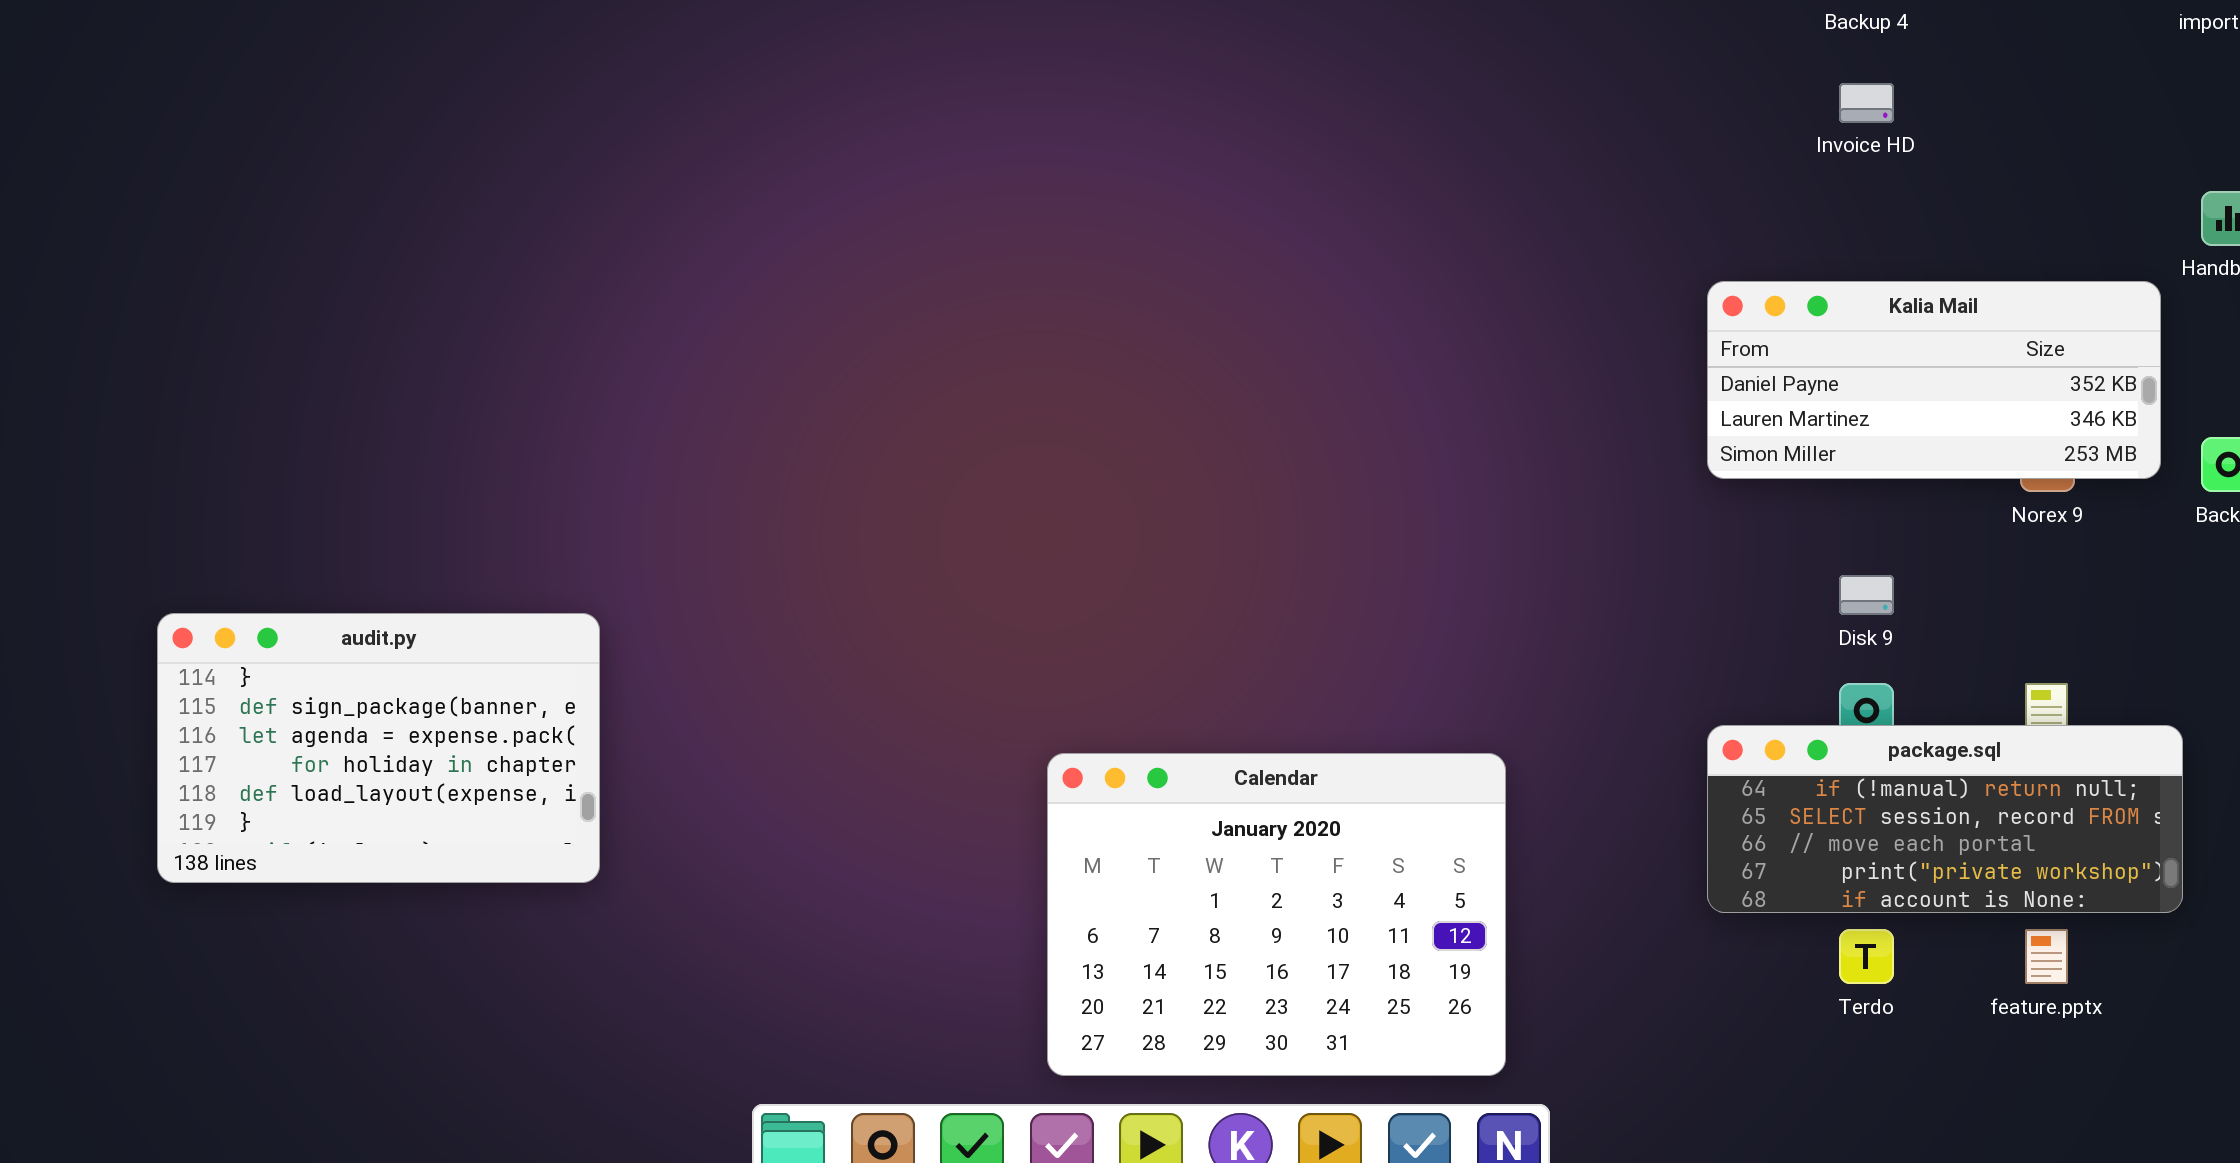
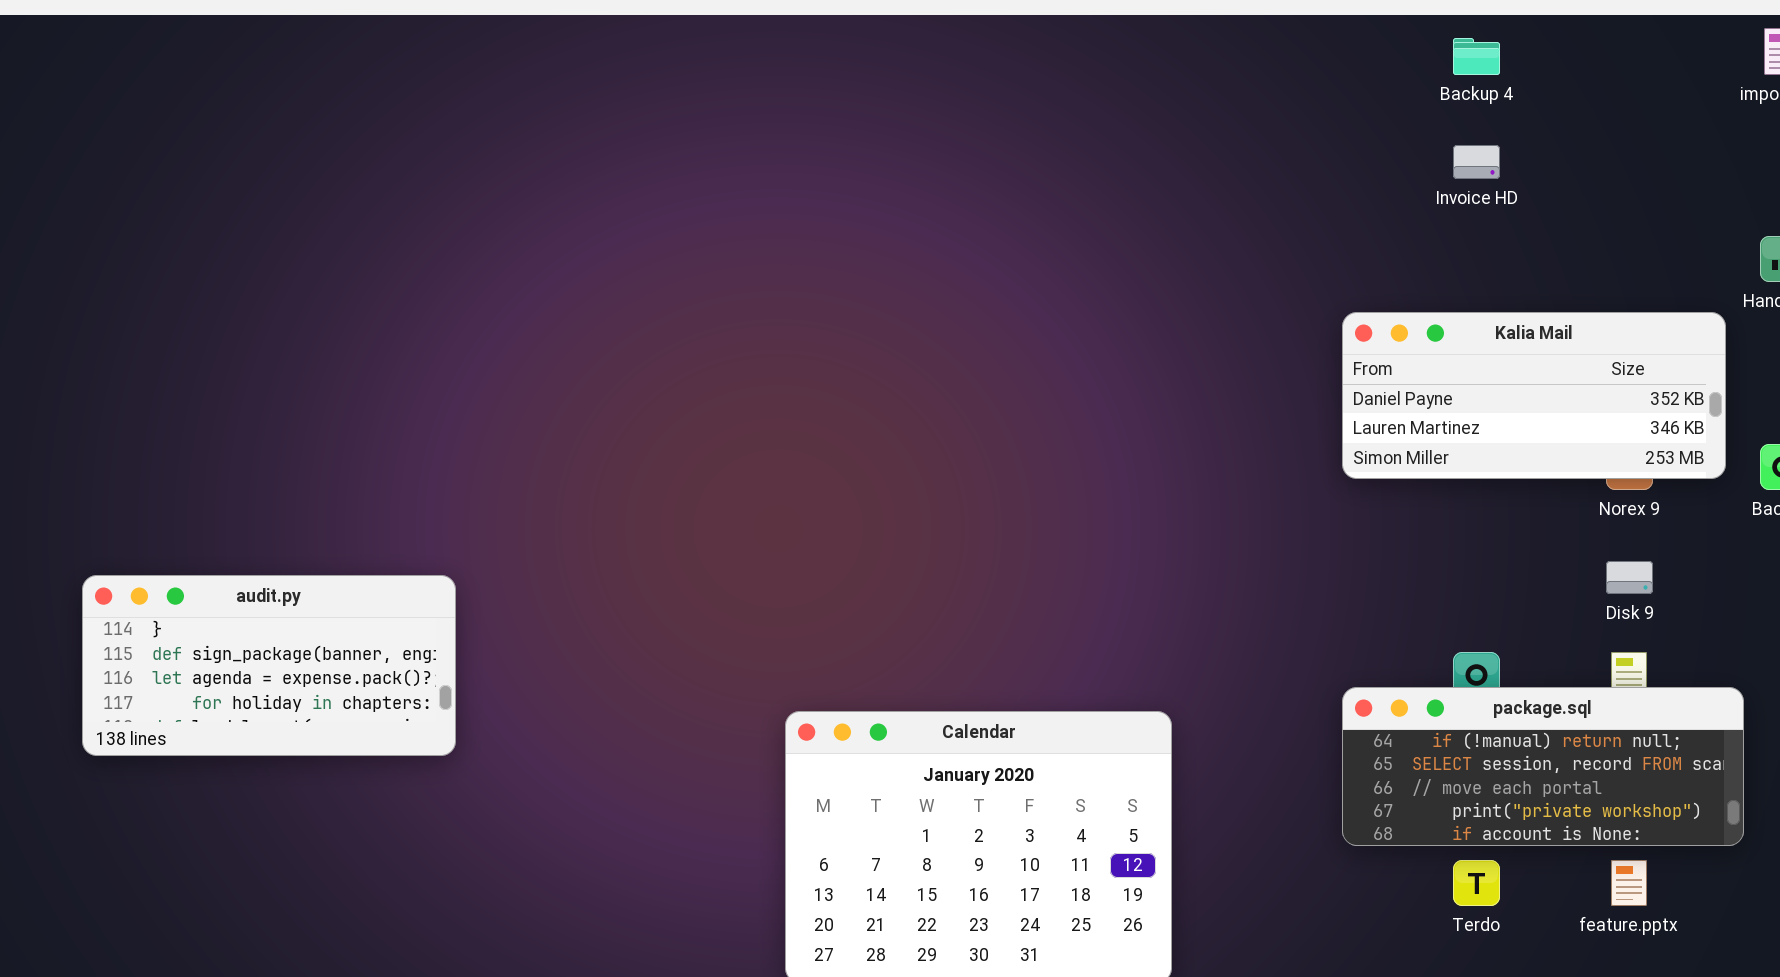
Disk 9: [1839,575,1894,615] -> [1606,561,1653,594], moved
audit.py: [157,613,600,883] -> [82,575,456,756], moved, resized

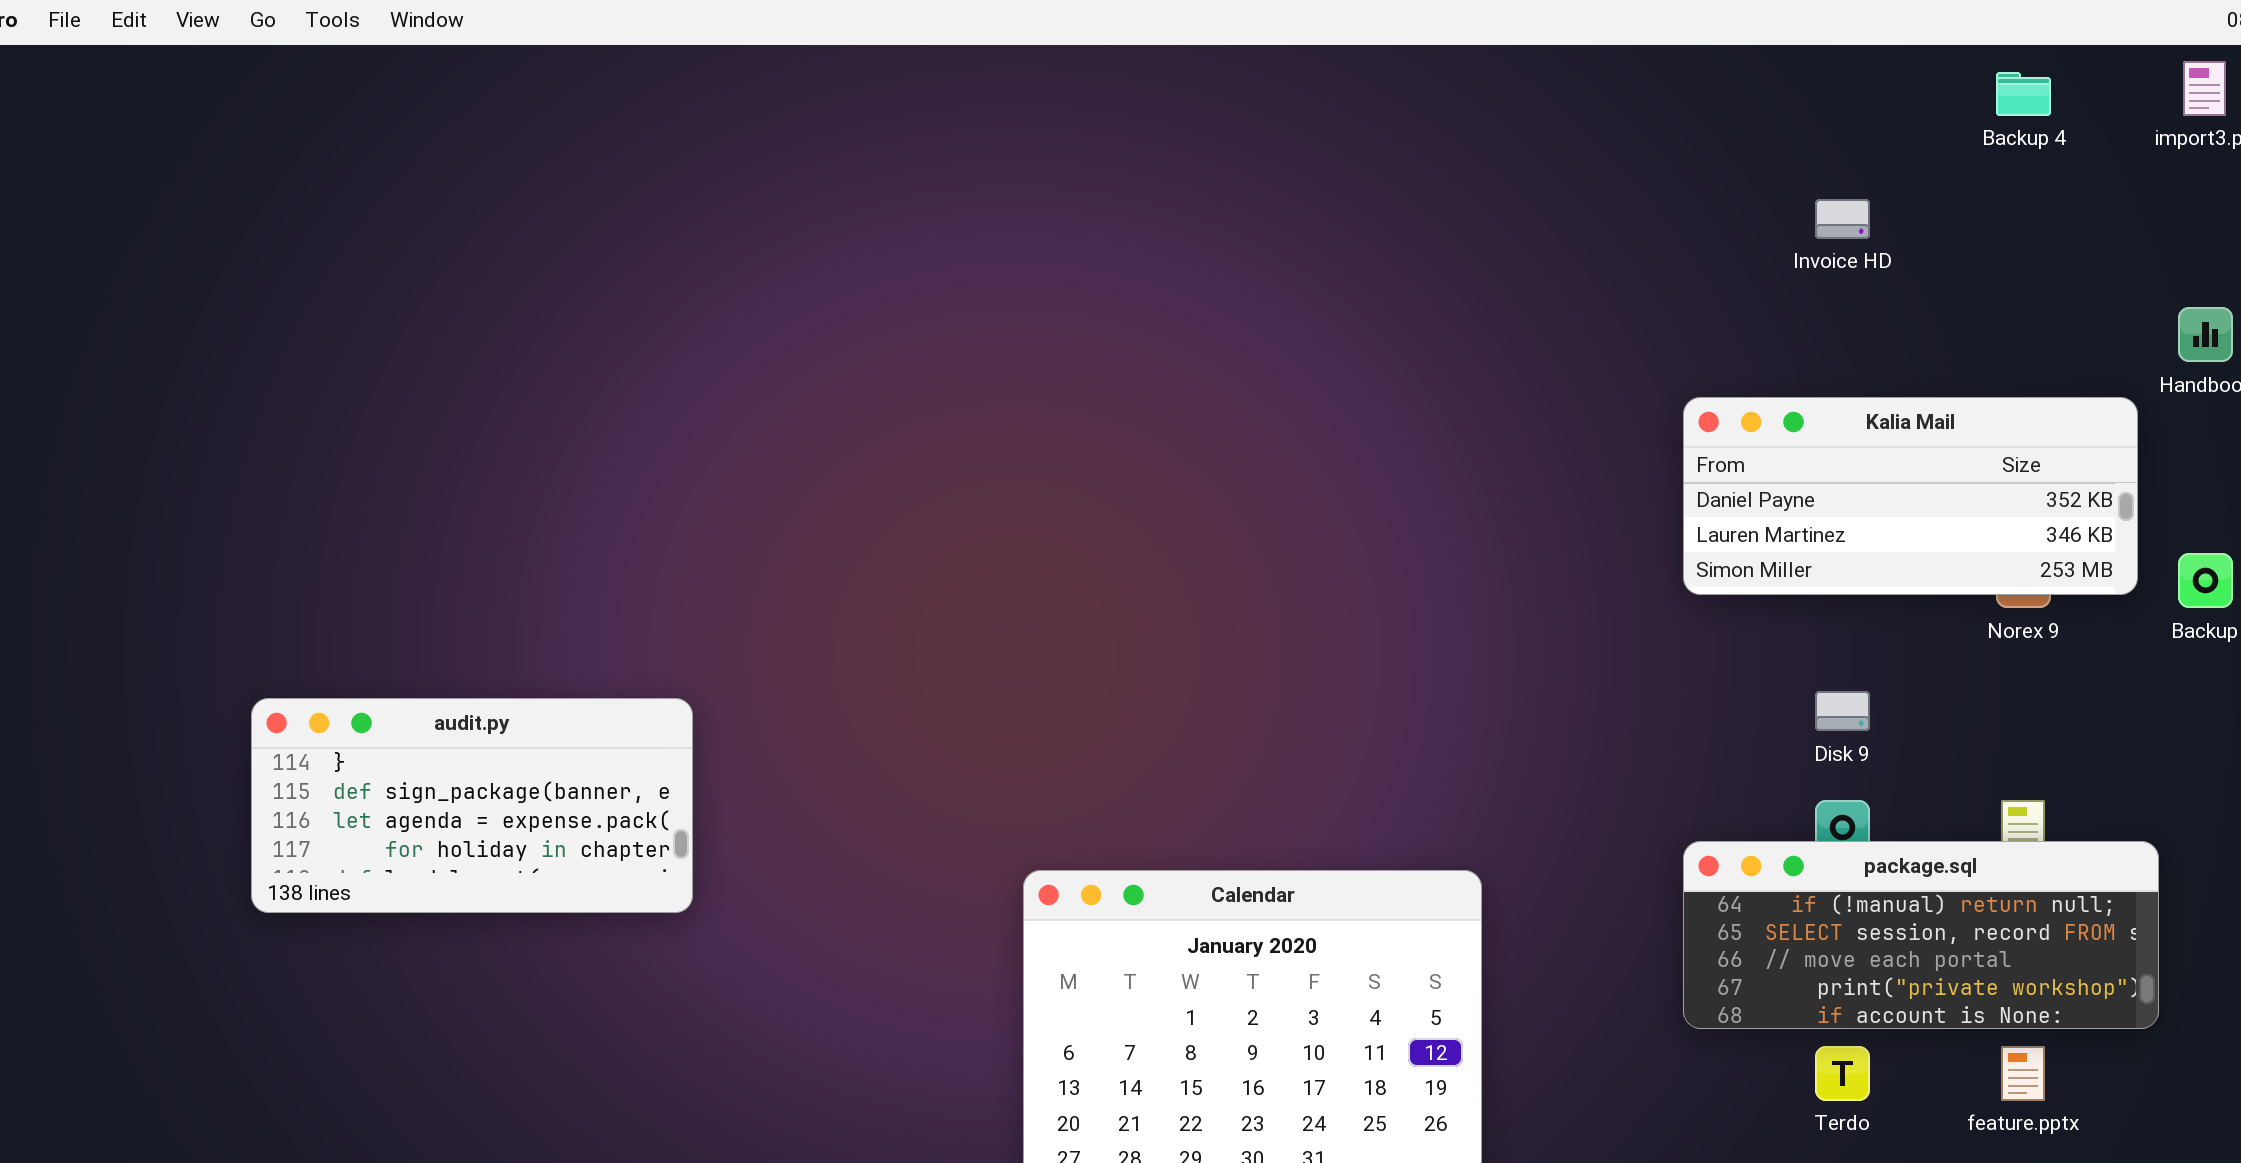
Backup 4: [1453,38,1500,75] -> [1996,72,2051,116], moved
Disk 9: [1606,561,1653,594] -> [1815,691,1870,731], moved
audit.py: [82,575,456,756] -> [251,698,693,913], moved

